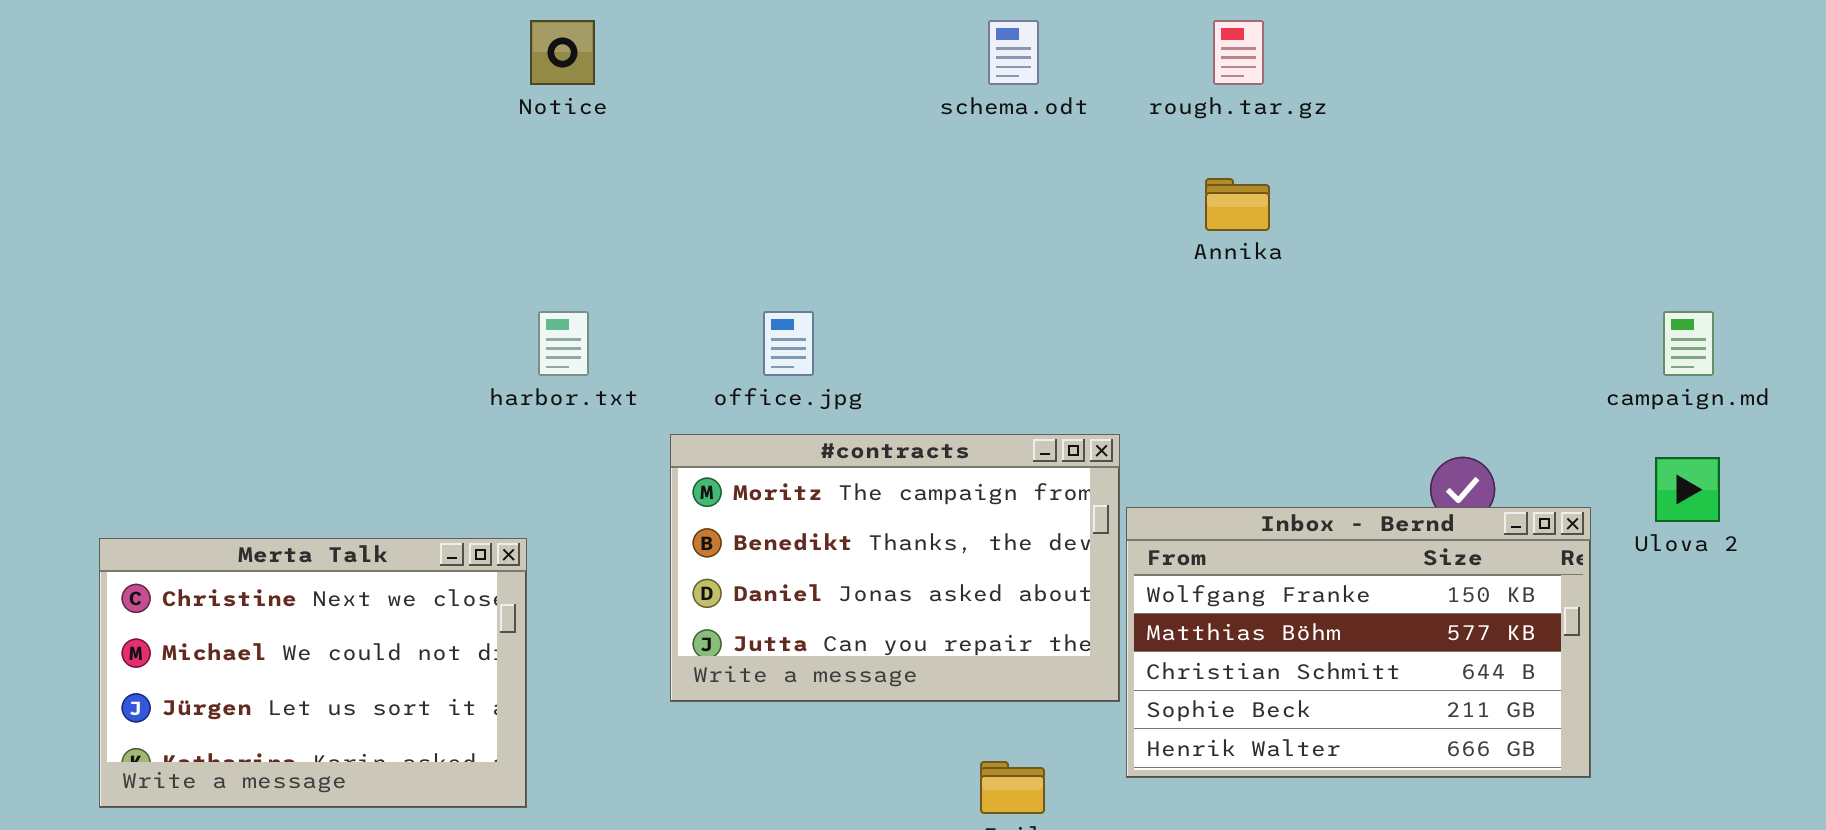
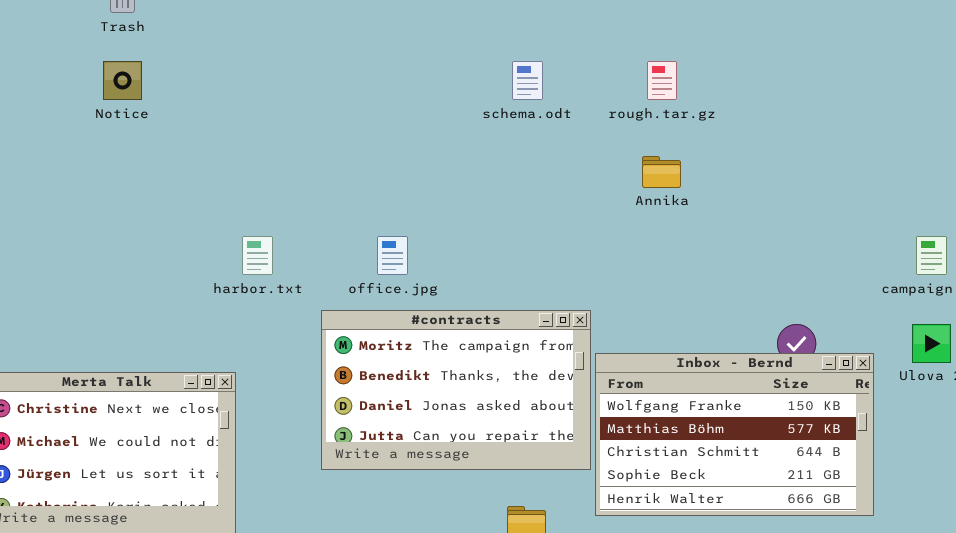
Notice: [530,20,595,85] -> [103,61,142,100], moved

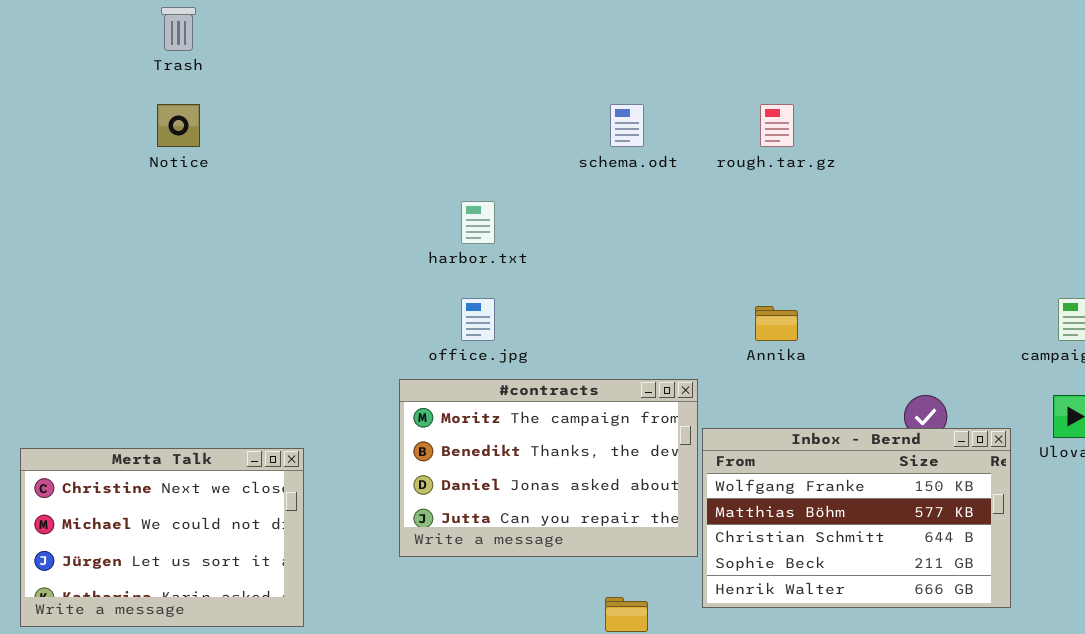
Annika: [642,156,681,188] -> [755,306,798,341], moved
harbor.txt: [242,236,273,275] -> [461,201,495,244], moved

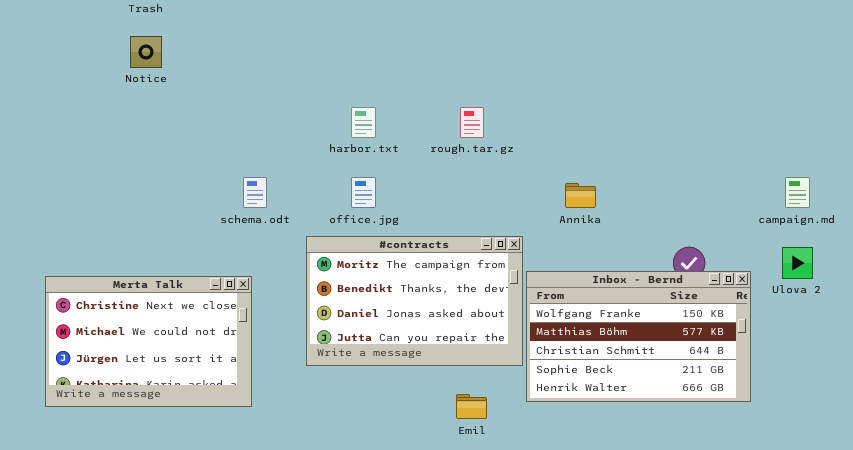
schema.odt: [610,104,644,147] -> [243,177,267,208], moved
rough.tar.gz: [760,104,794,147] -> [460,107,484,138], moved
Merta Talk: [20,448,304,627] -> [45,276,252,407], moved

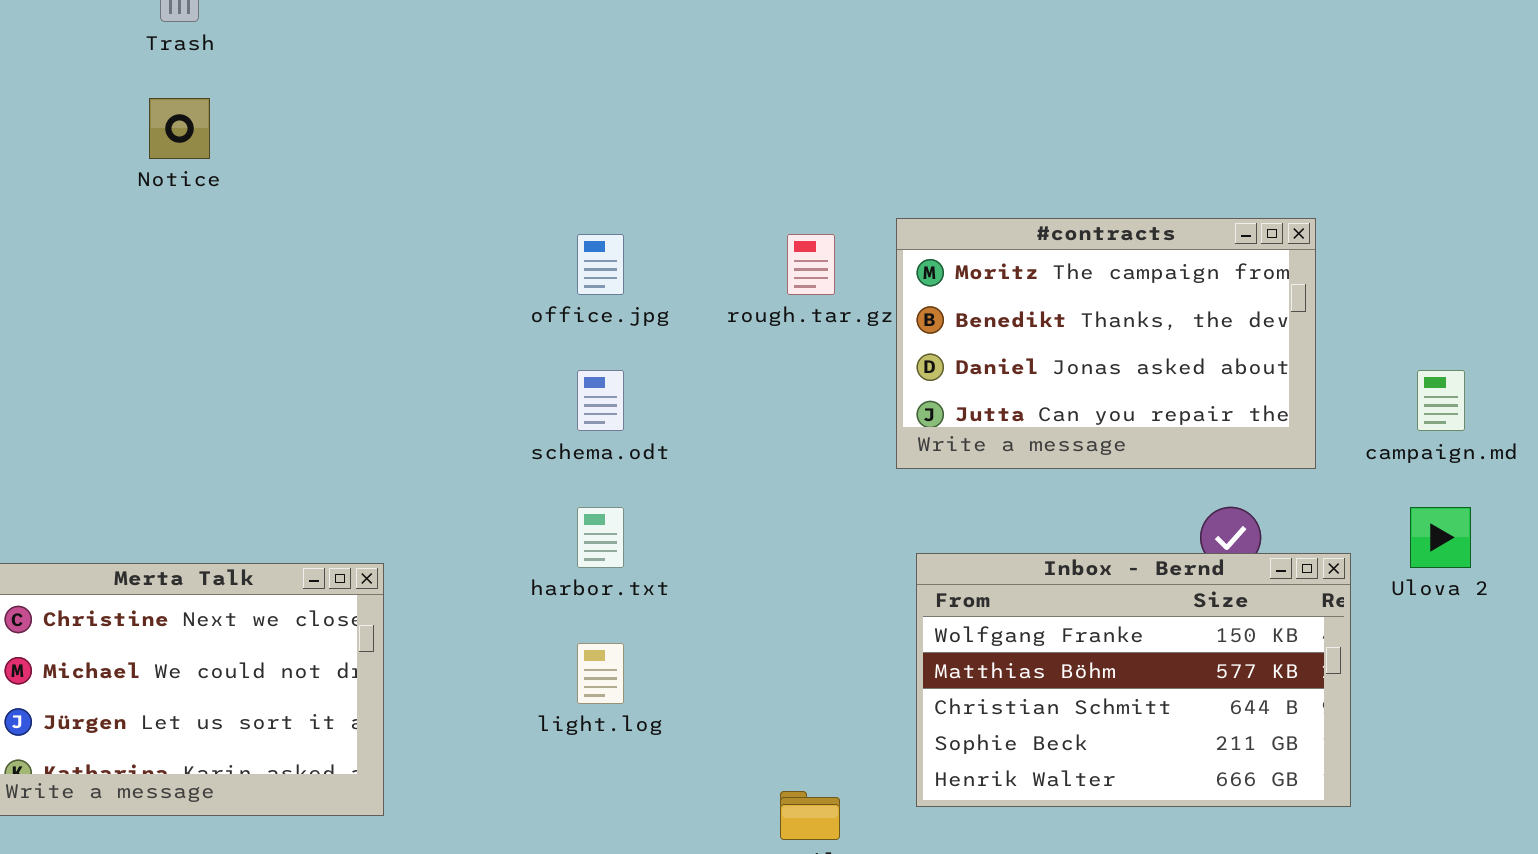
harbor.txt: [351,107,376,138] -> [577,507,624,568], moved
schema.odt: [243,177,267,208] -> [577,370,624,431], moved
office.jpg: [351,177,376,208] -> [577,234,624,295], moved
#contracts: [306,236,523,366] -> [896,218,1316,469], moved

